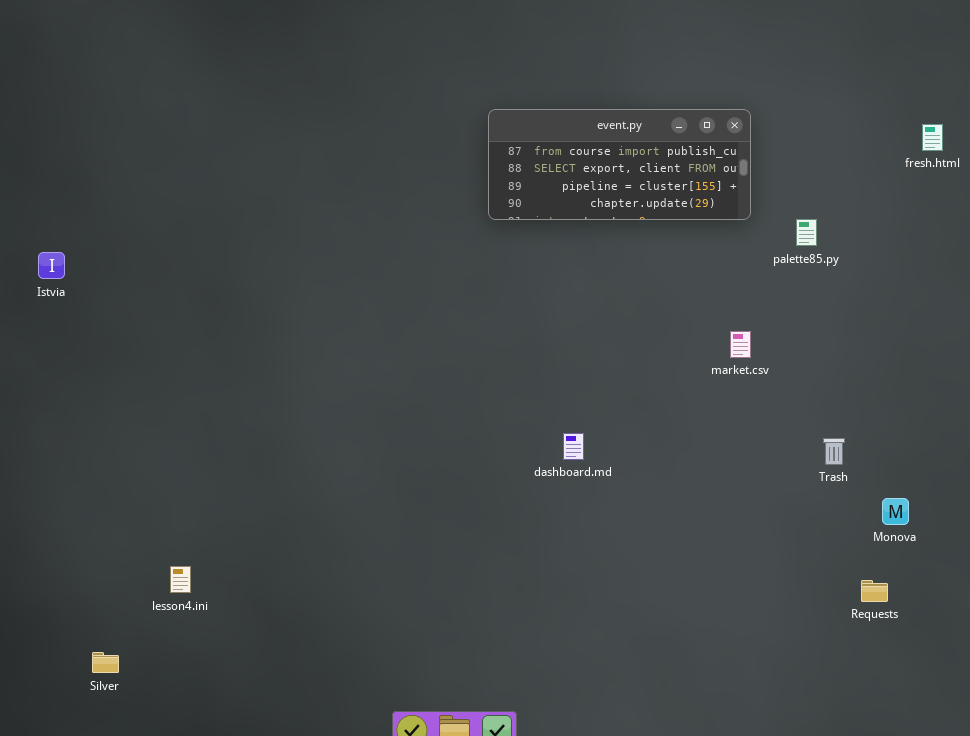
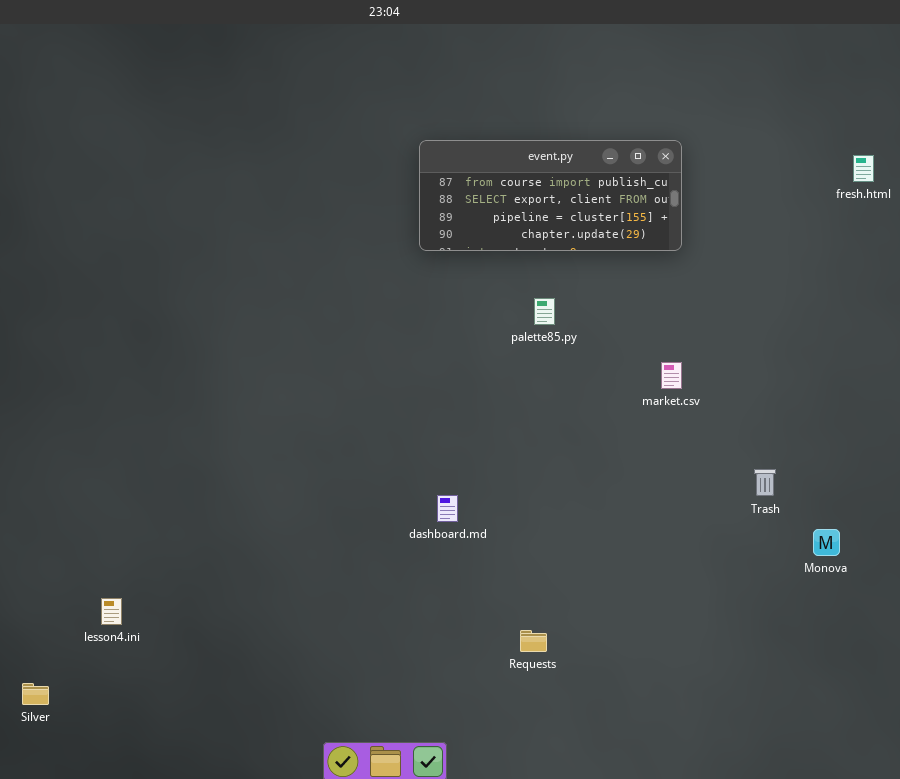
palette85.py: [796,219,817,246] -> [534,298,555,325], moved
dashboard.md: [563,433,584,460] -> [437,495,458,522], moved
Requests: [861,580,888,602] -> [520,630,547,652], moved

